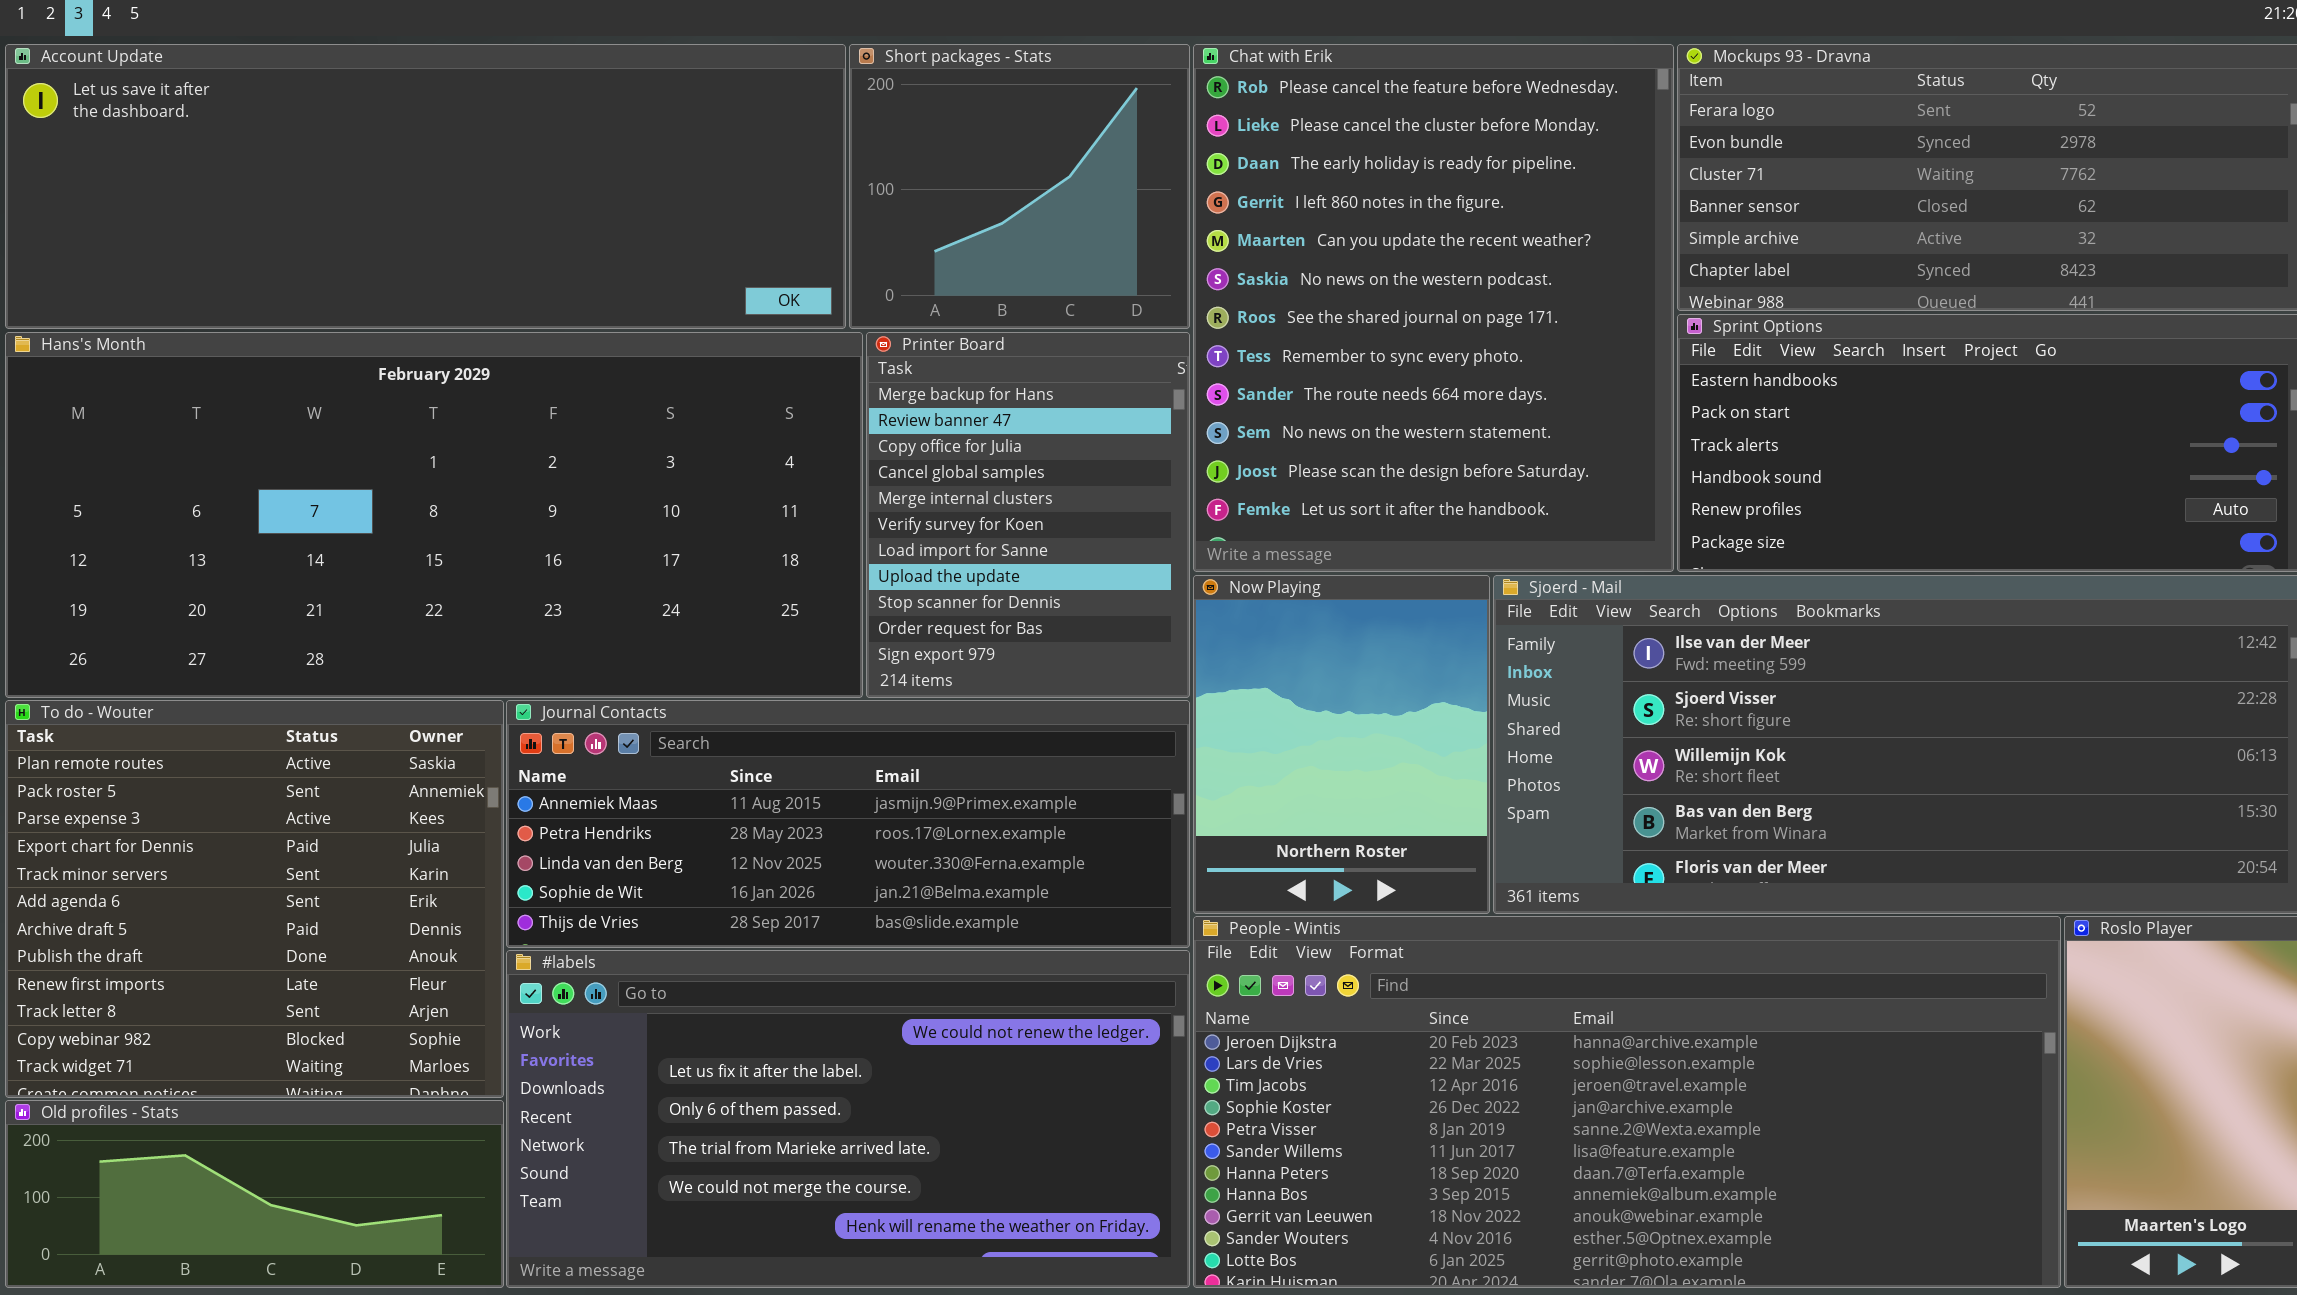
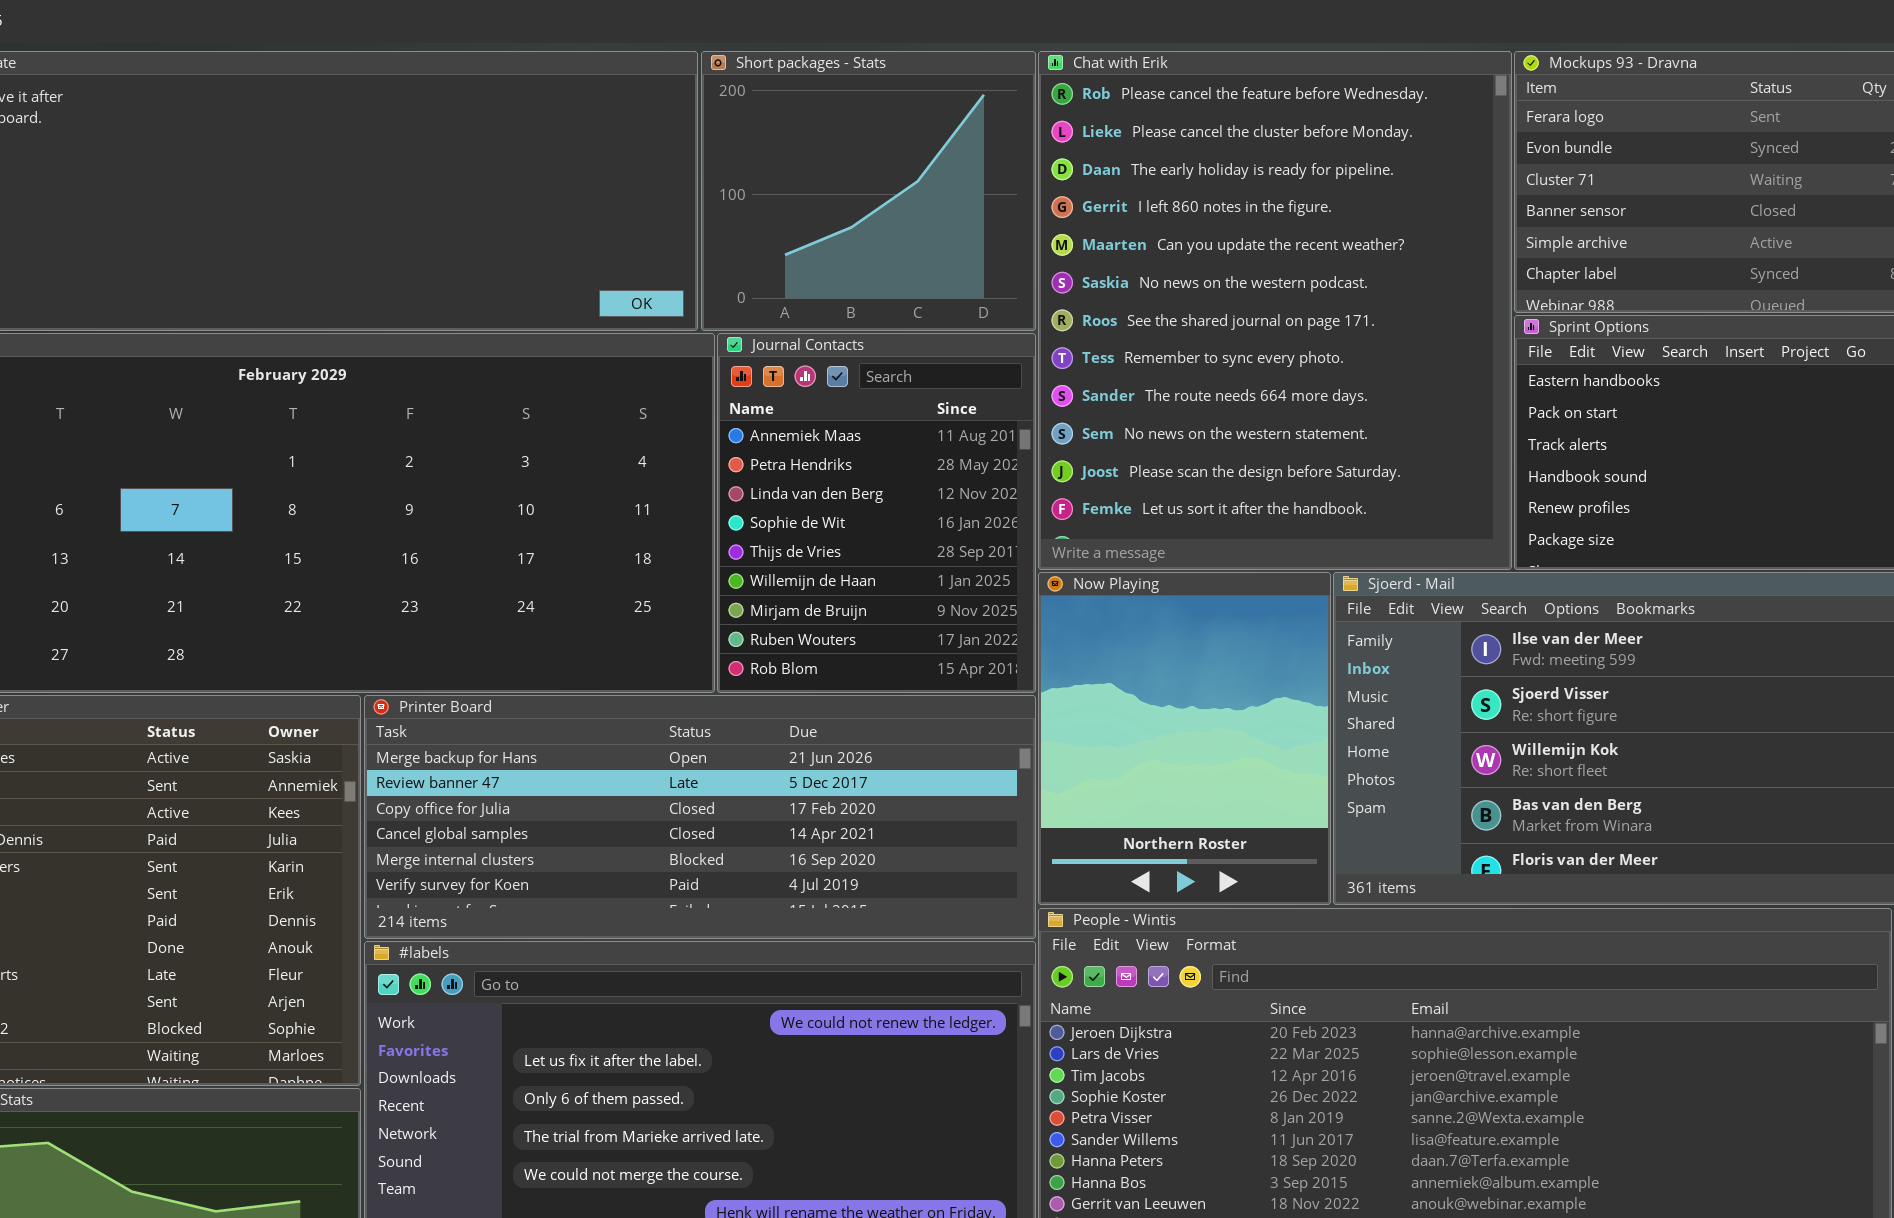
Printer Board: [866,332,1190,698] -> [364,695,1036,939], moved, resized
Journal Contacts: [506,700,1190,948] -> [717,333,1036,693], moved, resized

